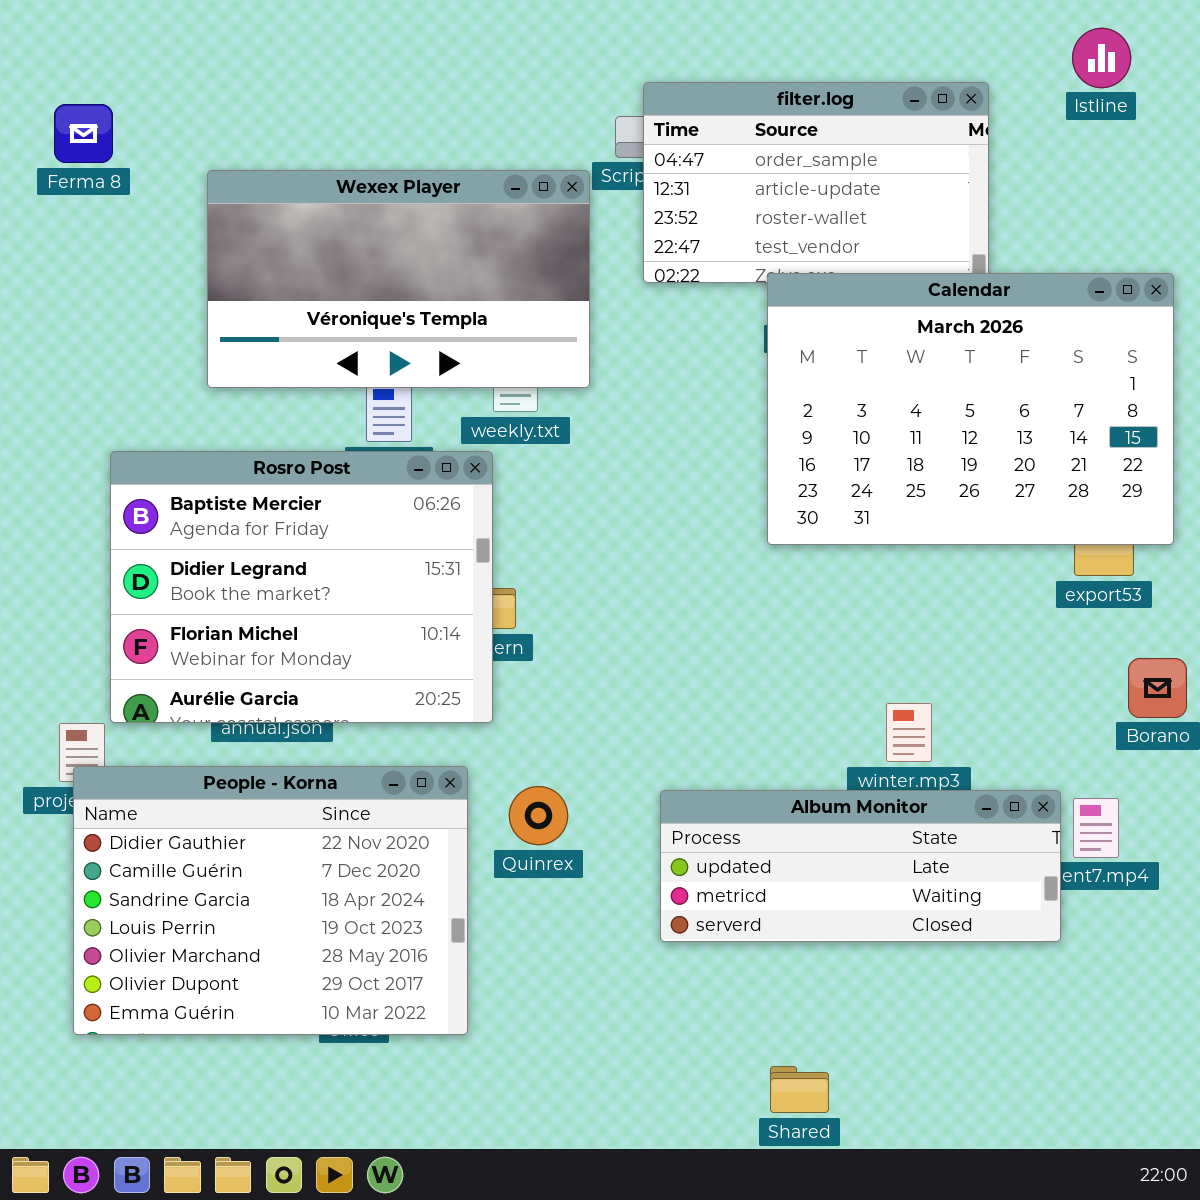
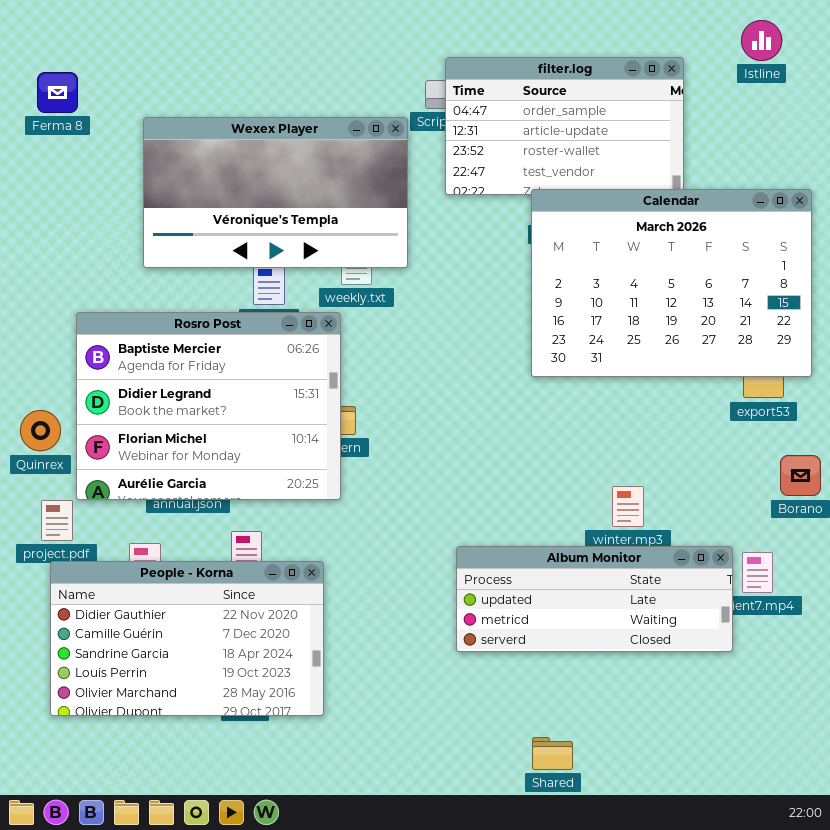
People - Korna: [73,766,468,1035] -> [50,561,324,716], resized
Quinrex: [509,786,568,845] -> [20,410,61,451], moved

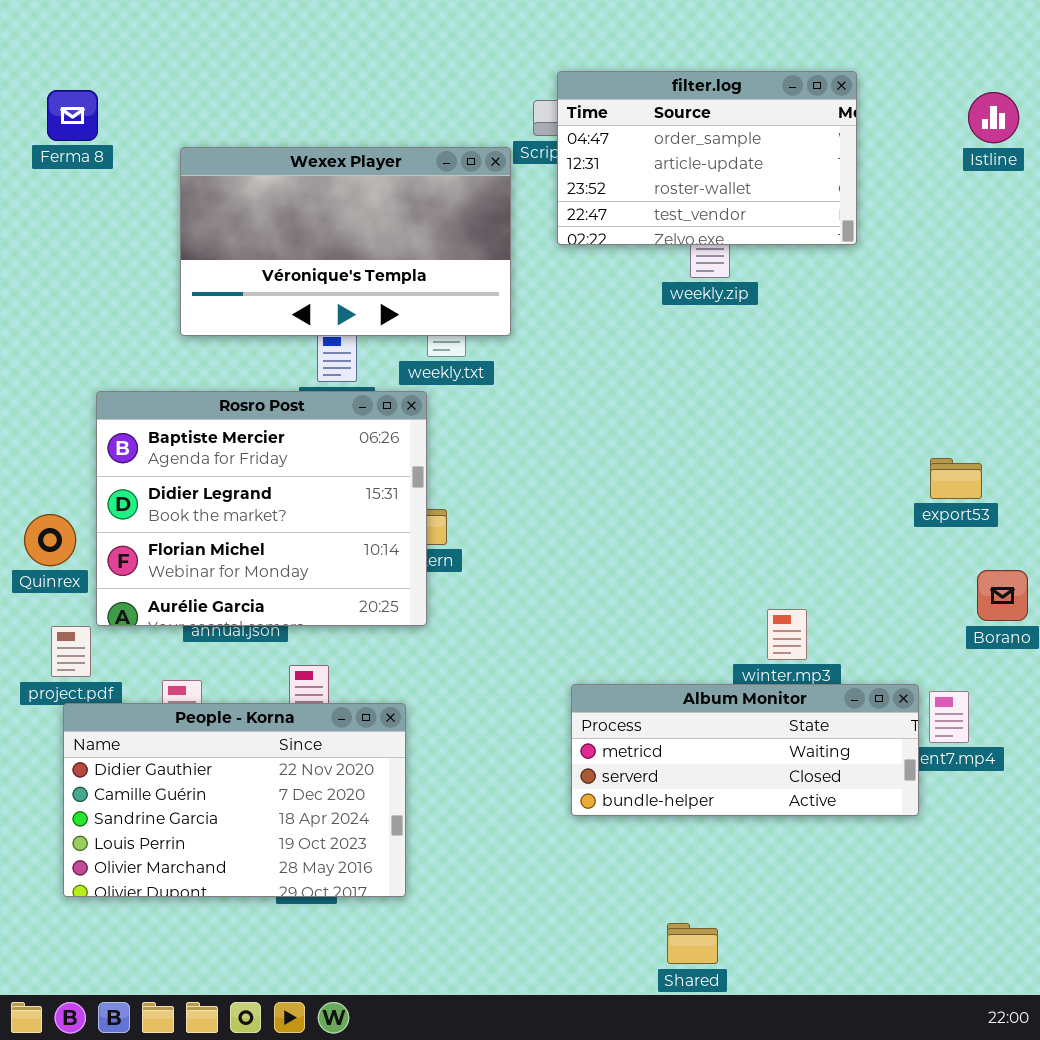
Istline: [741,20,782,61] -> [968,92,1019,143], moved
Calendar: [531,189,812,377] -> none, closed
Album Monitor: [456,546,733,652] -> [571,684,919,816], scrolled down 1 row

